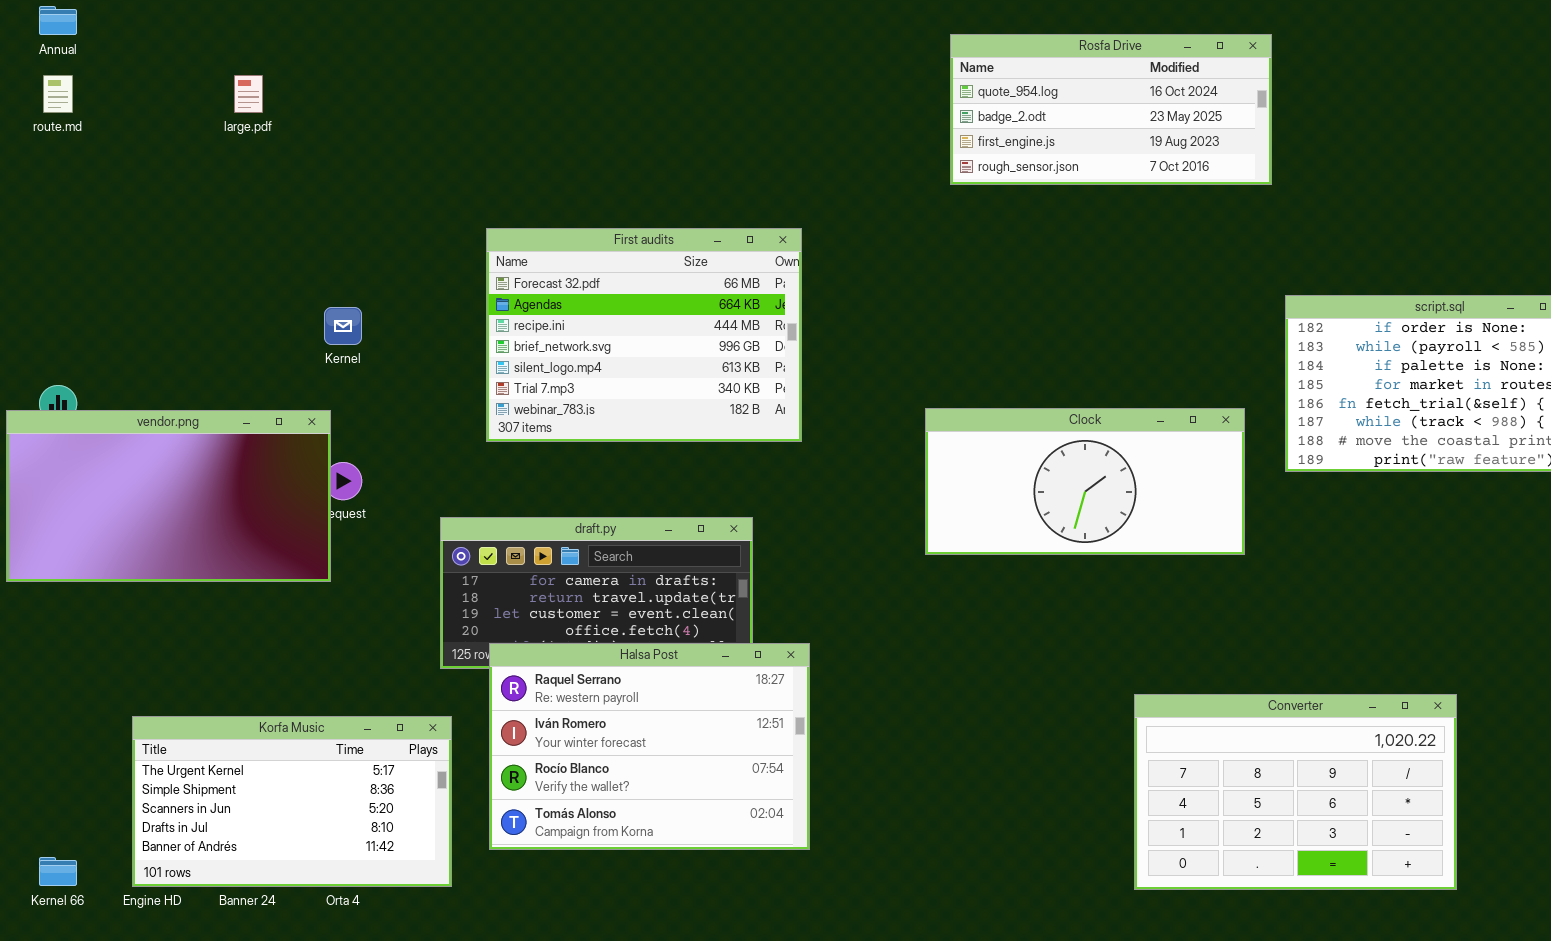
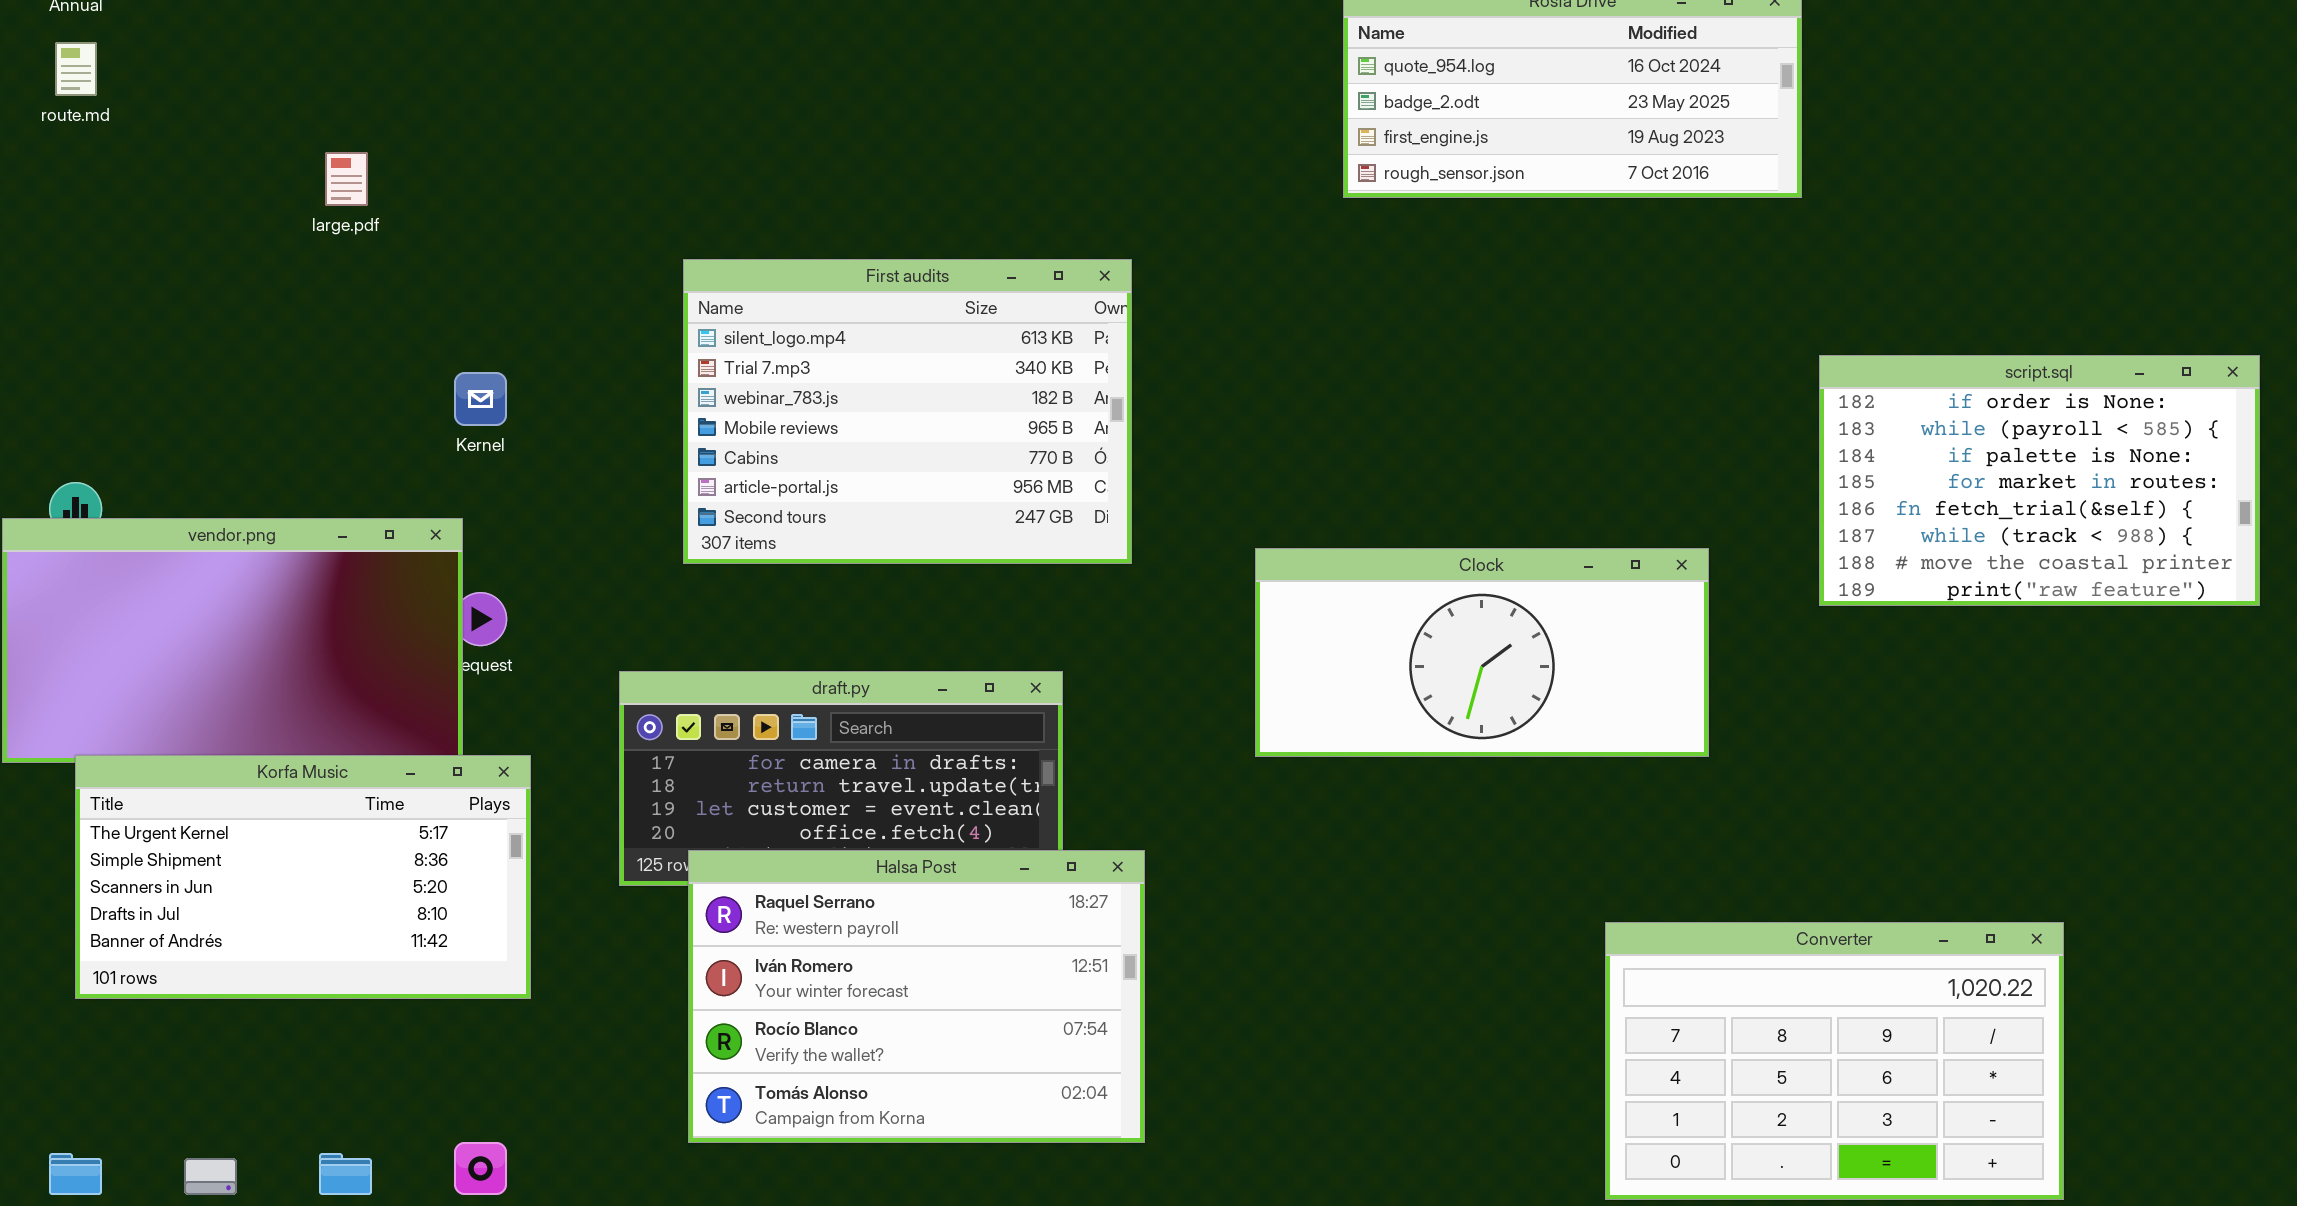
large.pdf: [234,75,263,113] -> [325,152,368,206], moved
First audits: [486,228,802,442] -> [683,259,1132,564], scrolled down 4 rows
Clock: [925,408,1245,555] -> [1255,548,1709,757], moved
Korfa Music: [132,716,452,887] -> [75,755,531,999], moved

